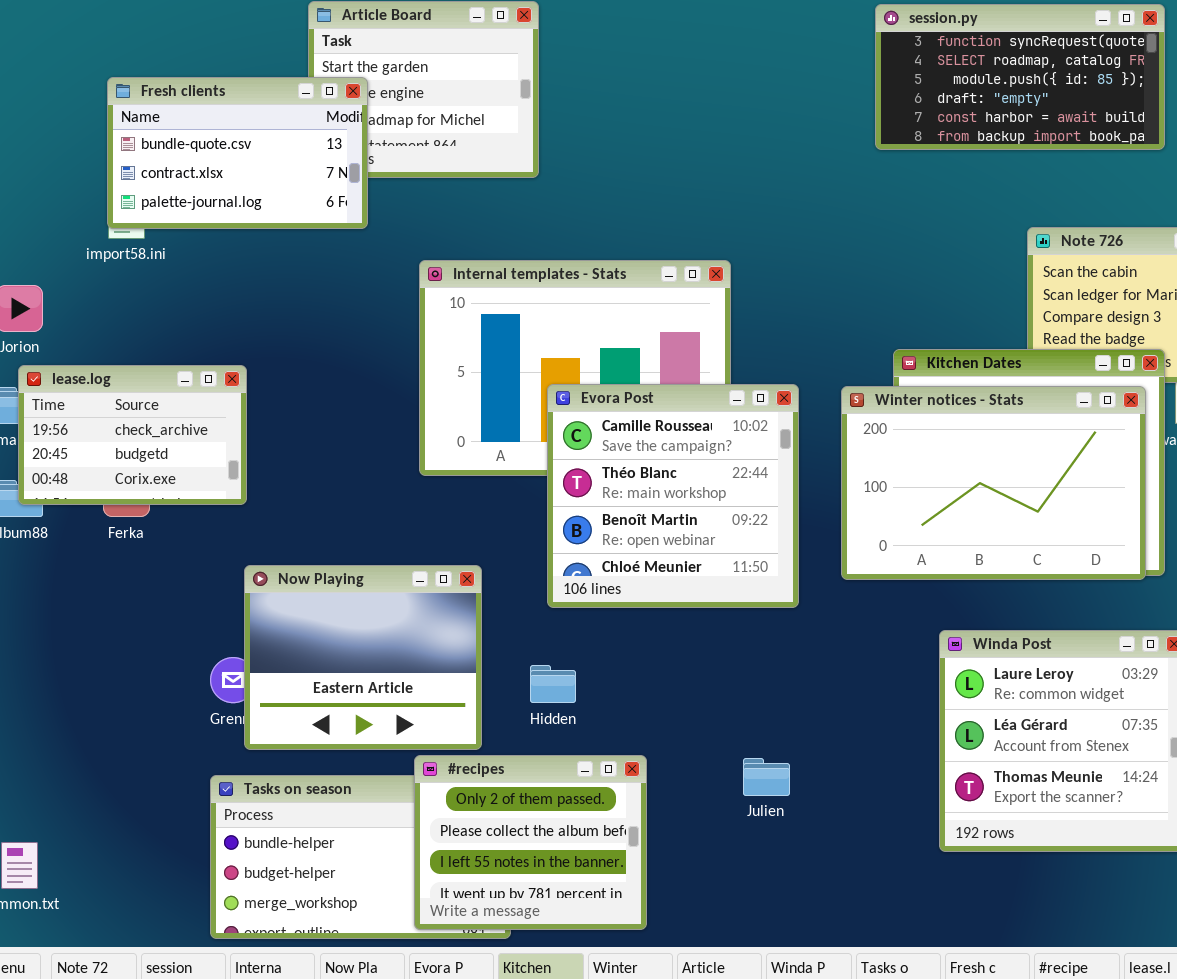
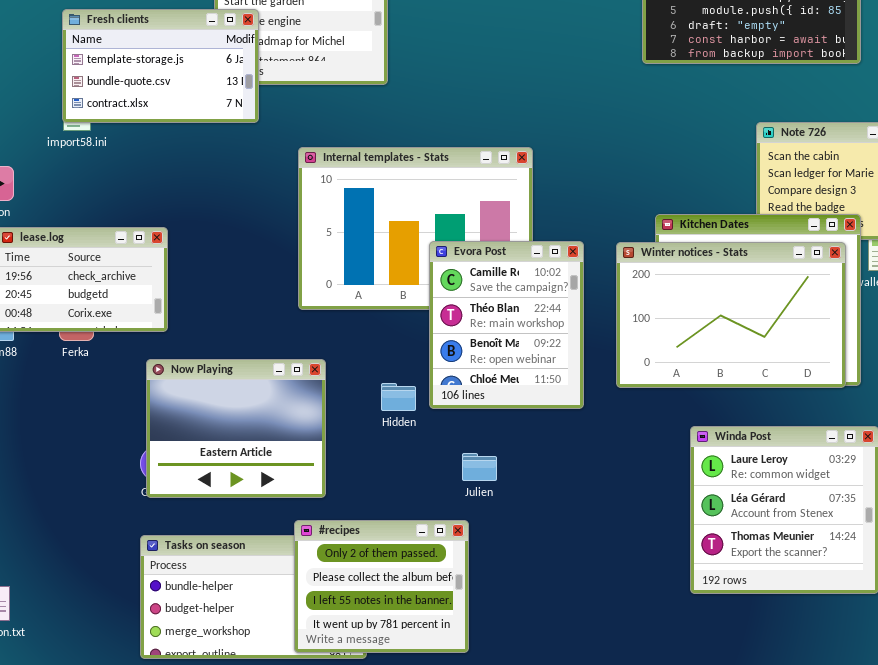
Fresh clients: [107,77,368,229] -> [62,9,259,123], scrolled up 1 row
Evora Post: [547,384,799,608] -> [429,241,584,409], resized
Now Playing: [244,565,482,750] -> [146,359,326,498], moved
Hidden: [530,665,576,703] -> [381,383,416,411], moved
Julien: [743,758,790,796] -> [462,453,497,481], moved

